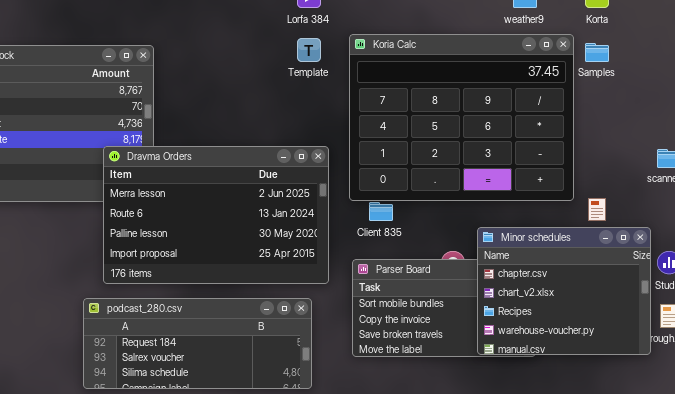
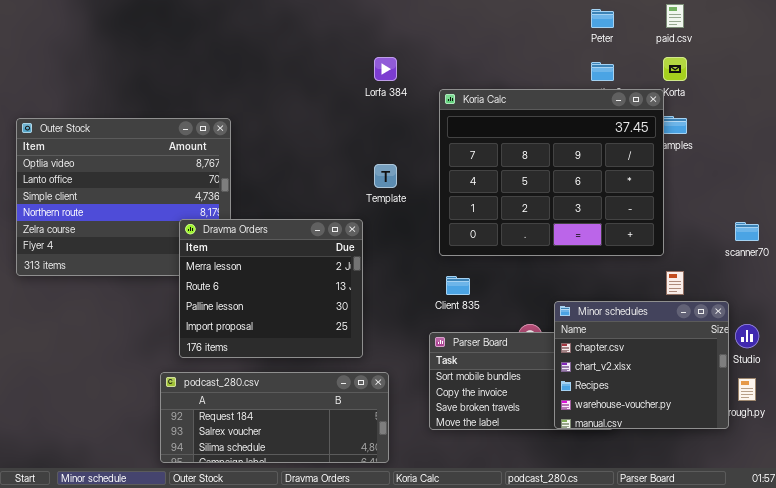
Koria Calc: [349,34,574,201] -> [439,89,664,256], moved
Template: [297,38,321,62] -> [374,164,397,188], moved
Dravma Orders: [103,146,329,284] -> [179,219,363,358], resized

